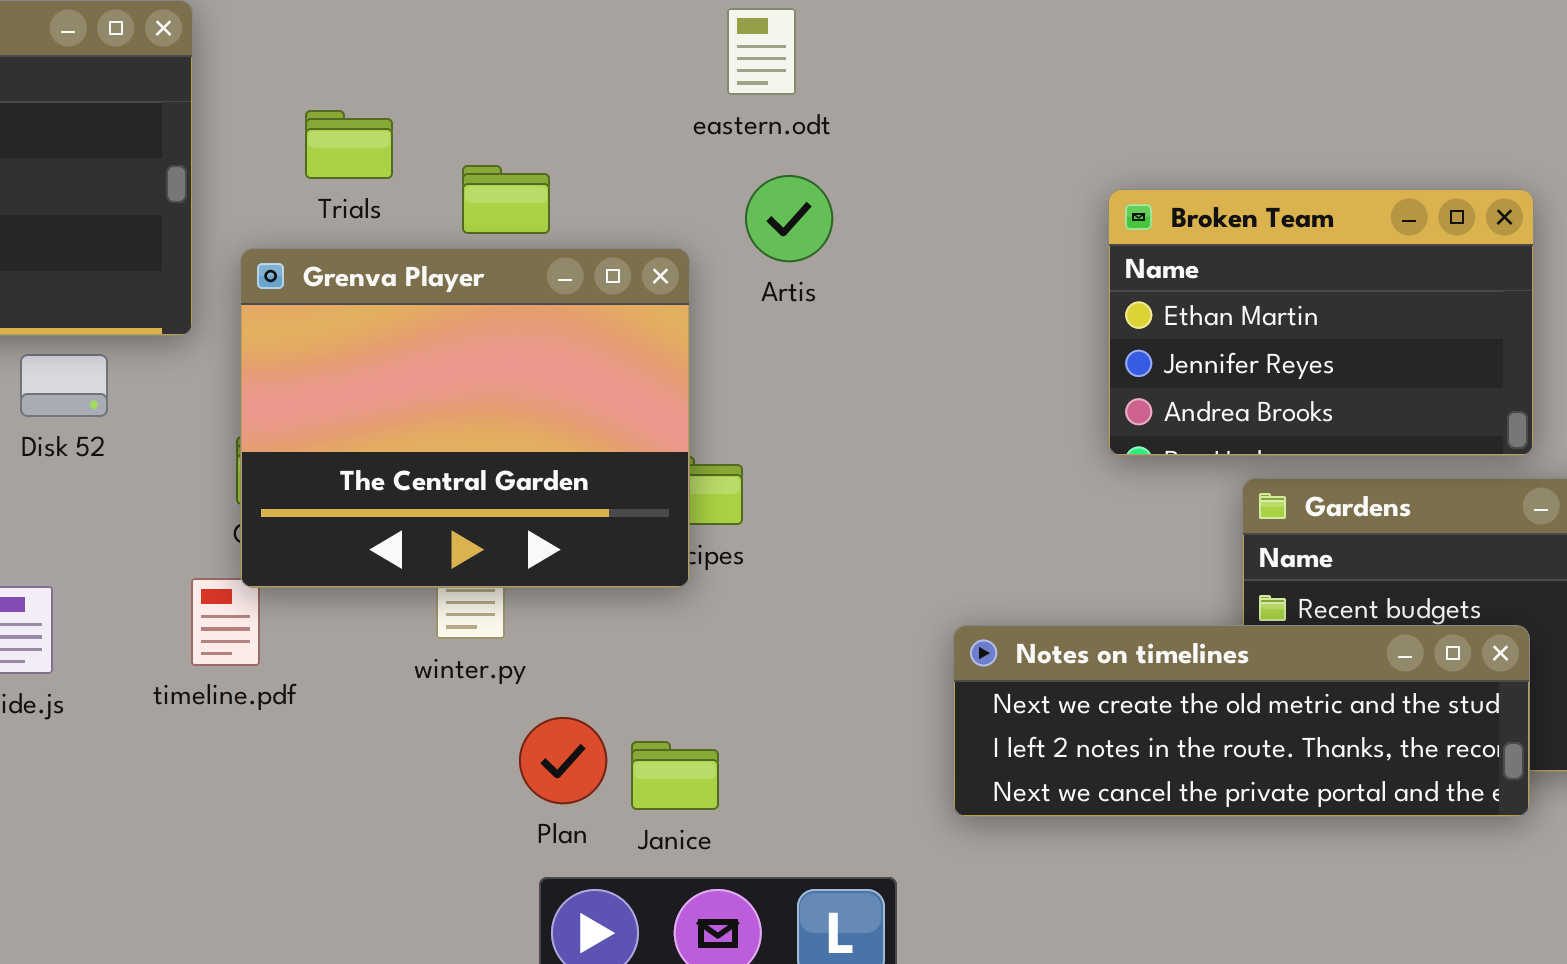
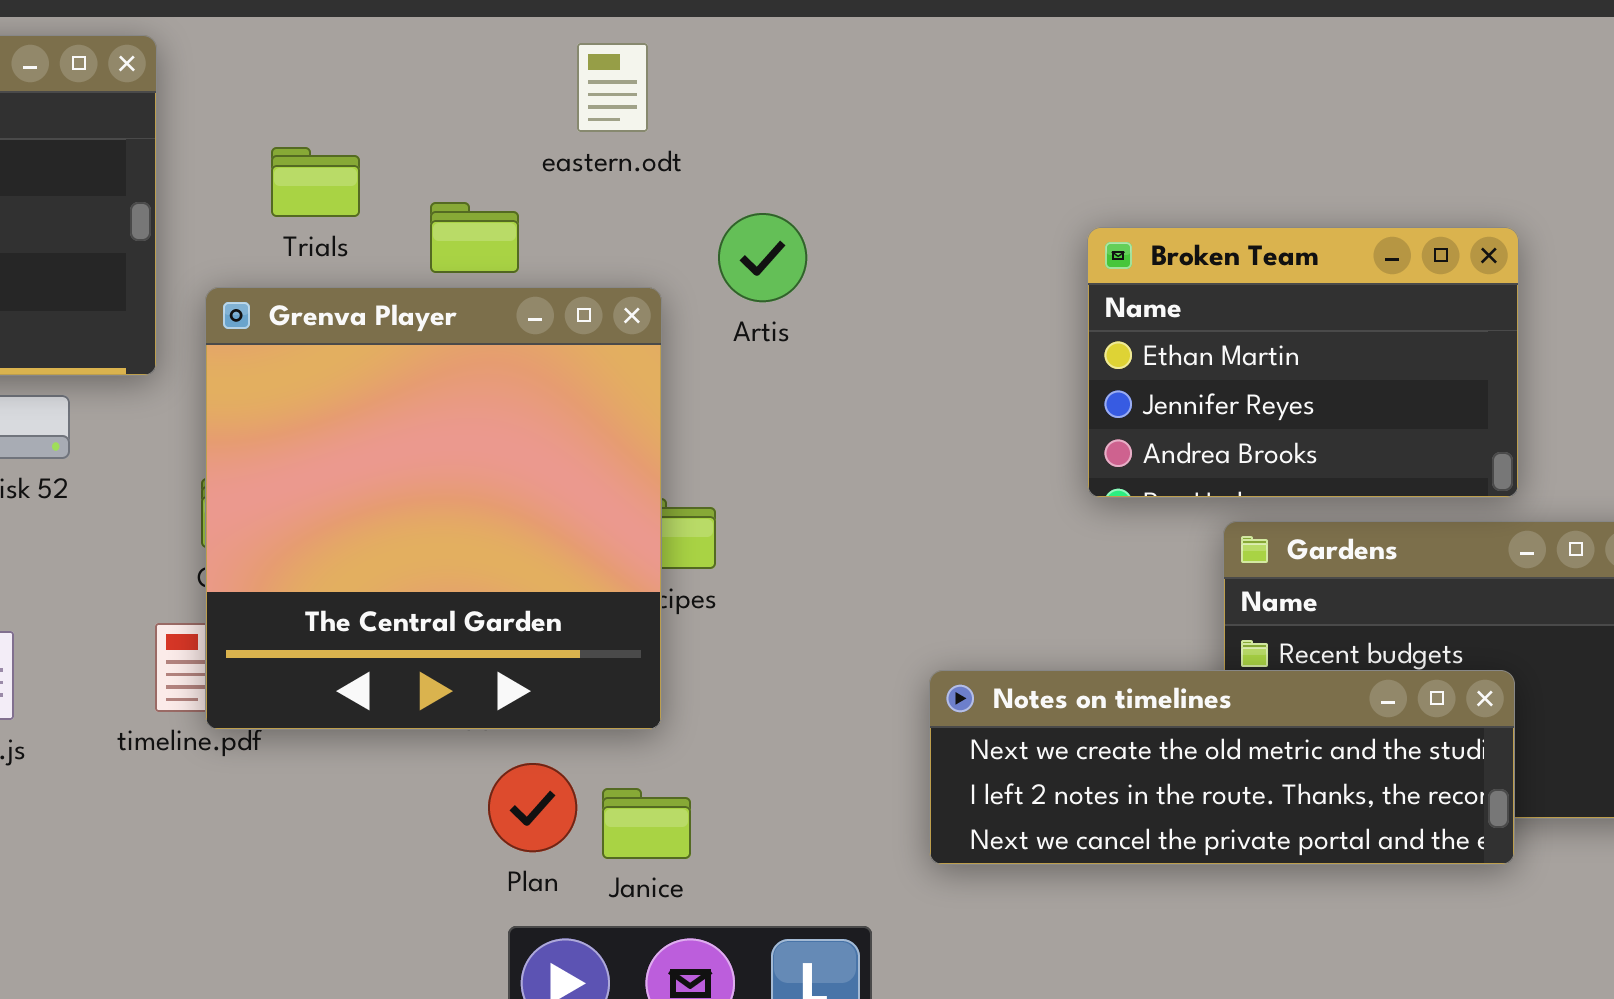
eastern.odt: [727,8,796,95] -> [577,43,648,132], moved
Grenva Player: [240,248,690,588] -> [205,287,662,730], resized

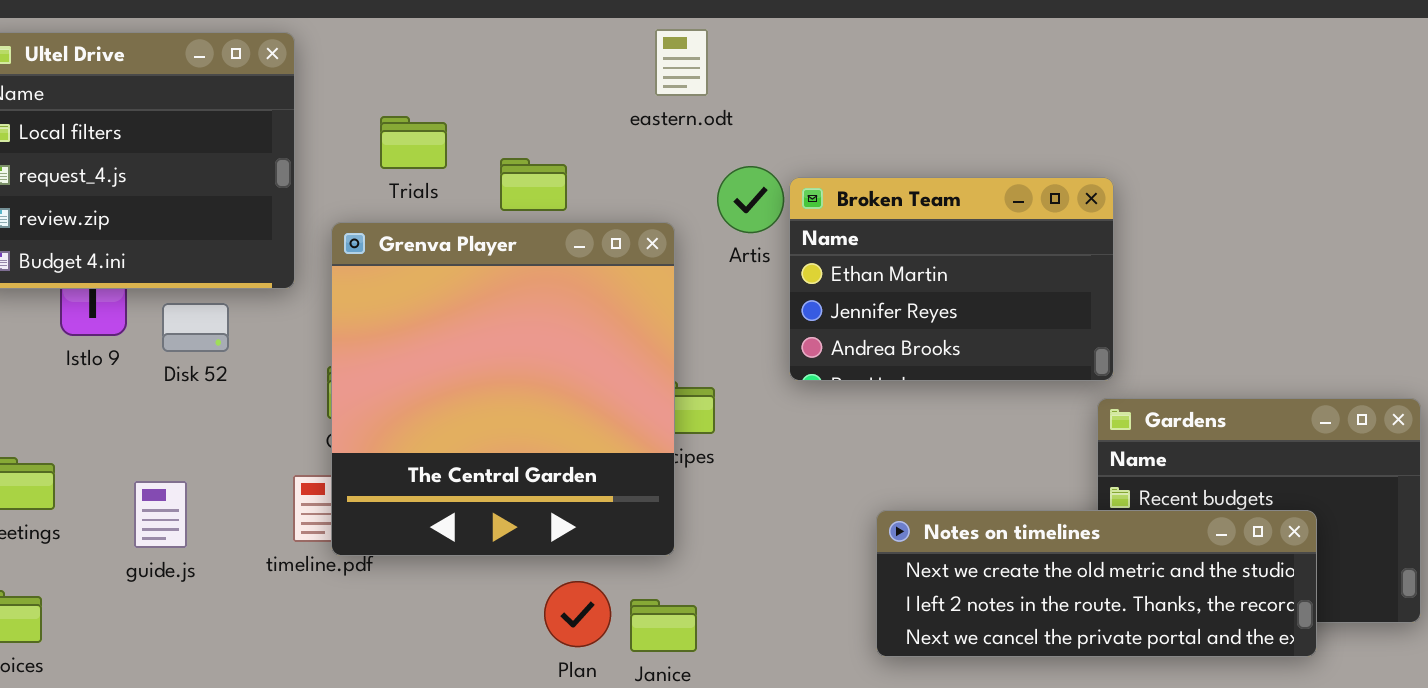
eastern.odt: [577,43,648,132] -> [655,29,708,96], moved
Broken Team: [1087,227,1519,498] -> [789,177,1114,381], moved

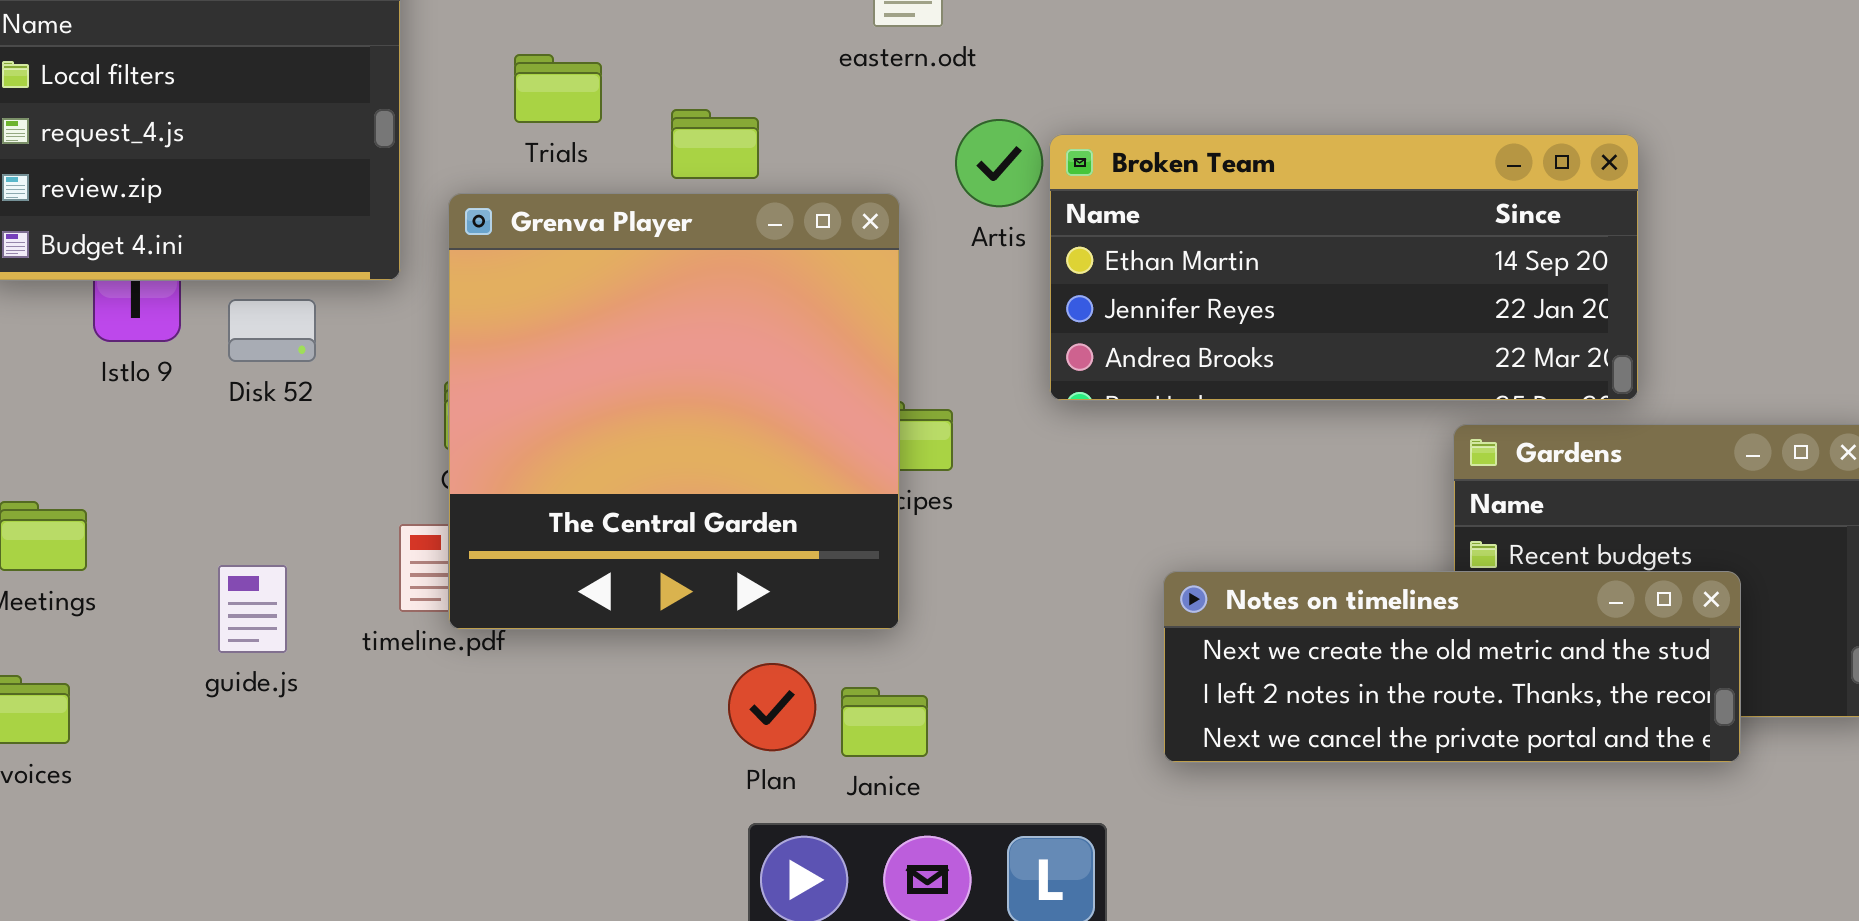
Broken Team: [789,177,1114,381] -> [1049,134,1639,401], resized
guide.js: [134,481,187,548] -> [218,565,287,653], moved

